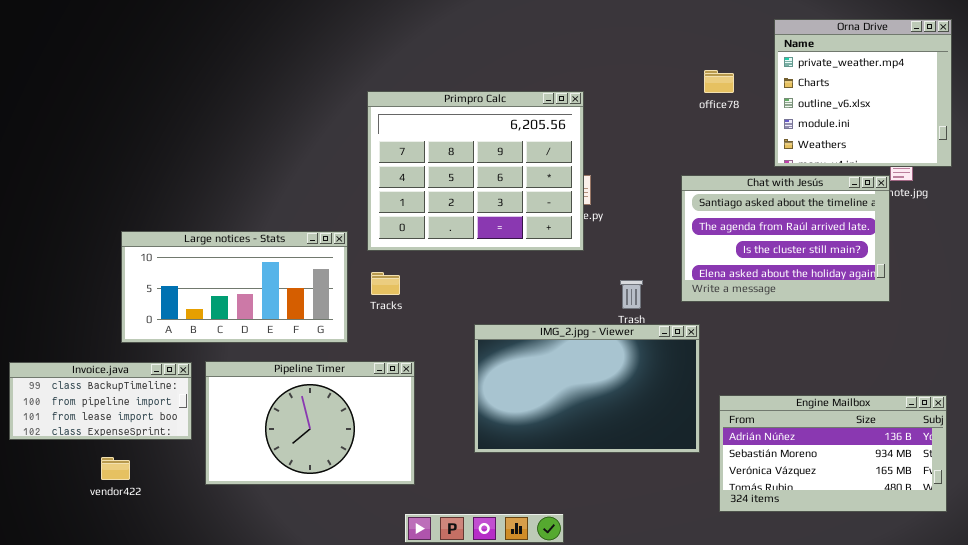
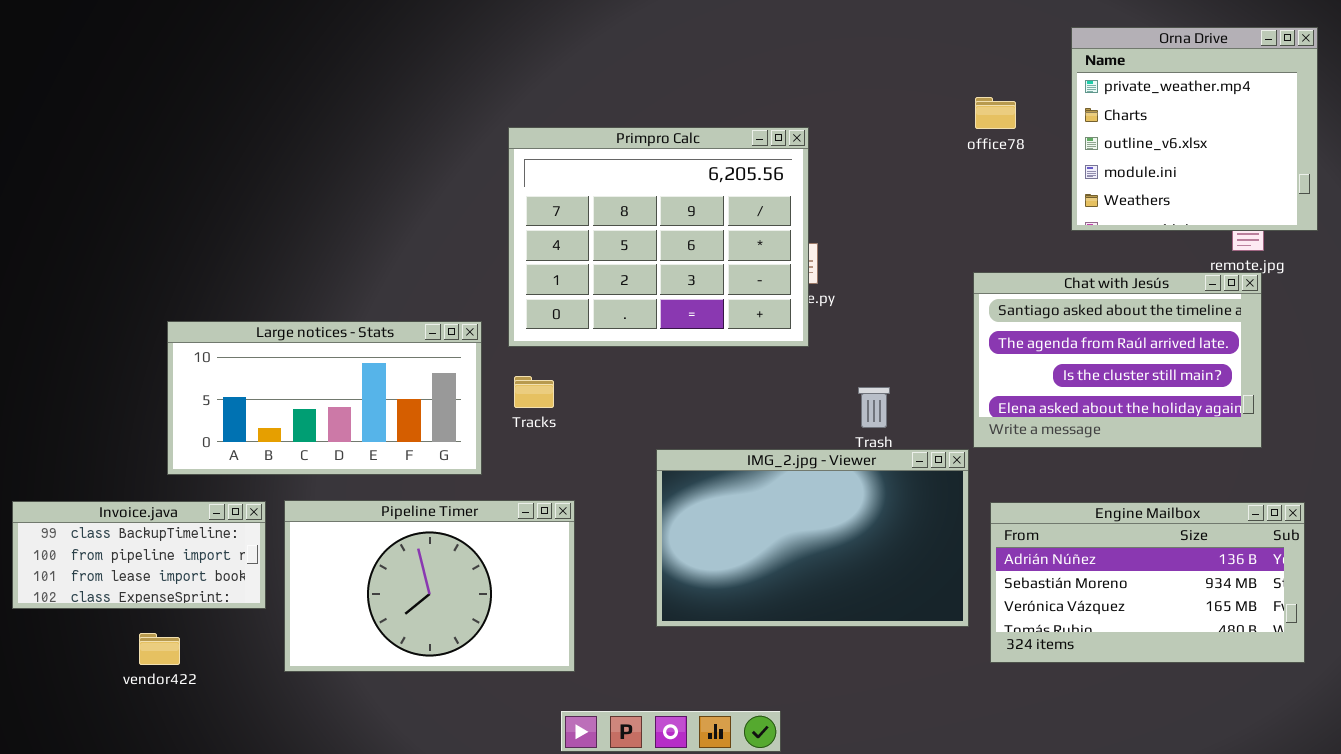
Chat with Jesús: [681,175,890,302] -> [973,272,1262,448], moved
Engine Mailbox: [719,395,947,512] -> [990,502,1305,663], moved

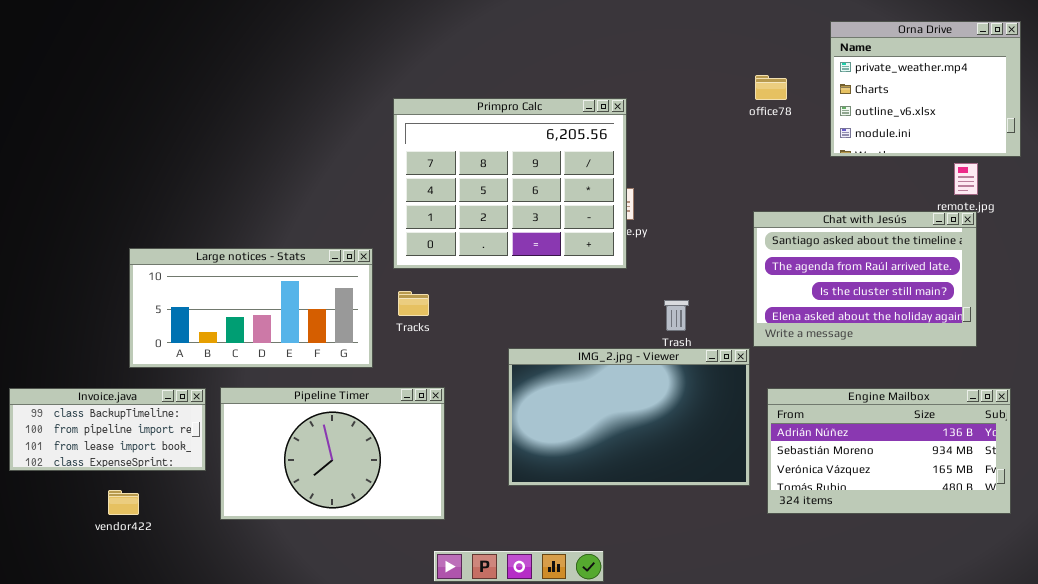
Orna Drive: [1071,27,1318,231] -> [830,21,1021,157], resized

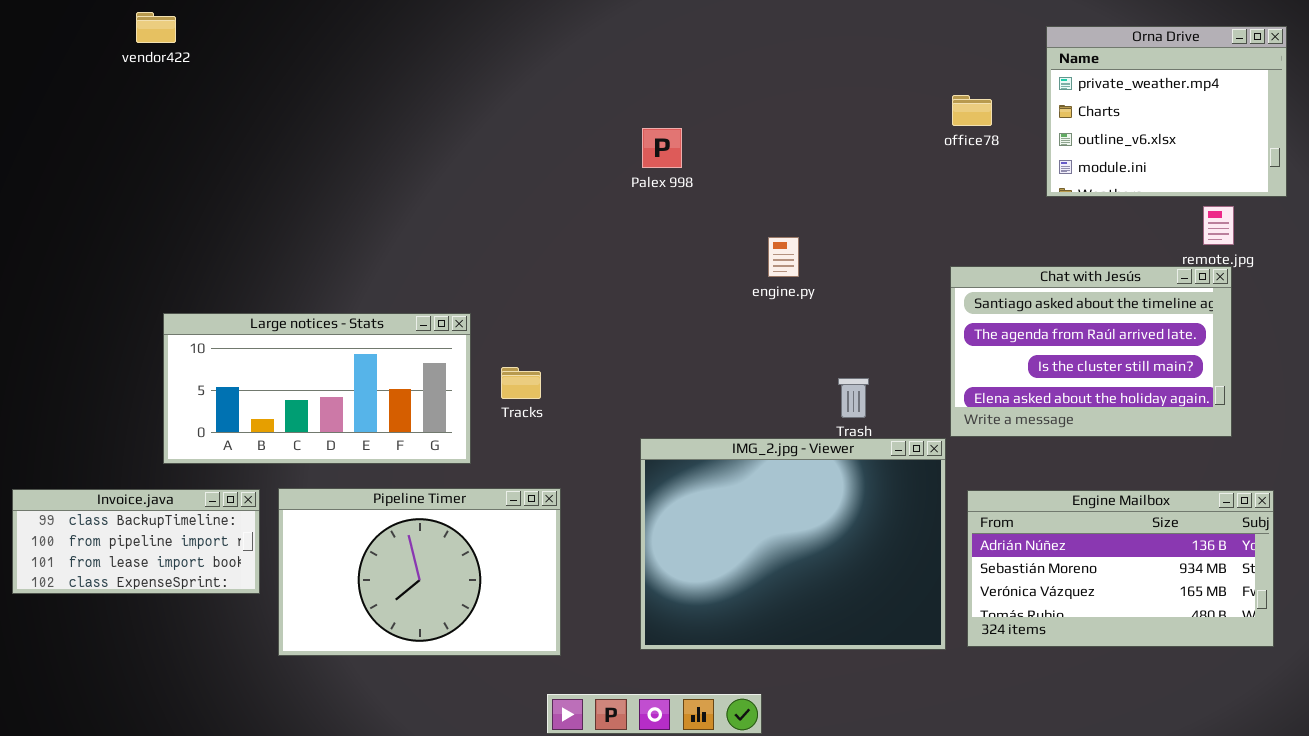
Primpro Calc: [393,98,627,269] -> none, closed
IMG_2.jpg - Viewer: [508,348,750,486] -> [640,438,946,650], resized
vendor422: [108,490,139,515] -> [136,12,176,43], moved

